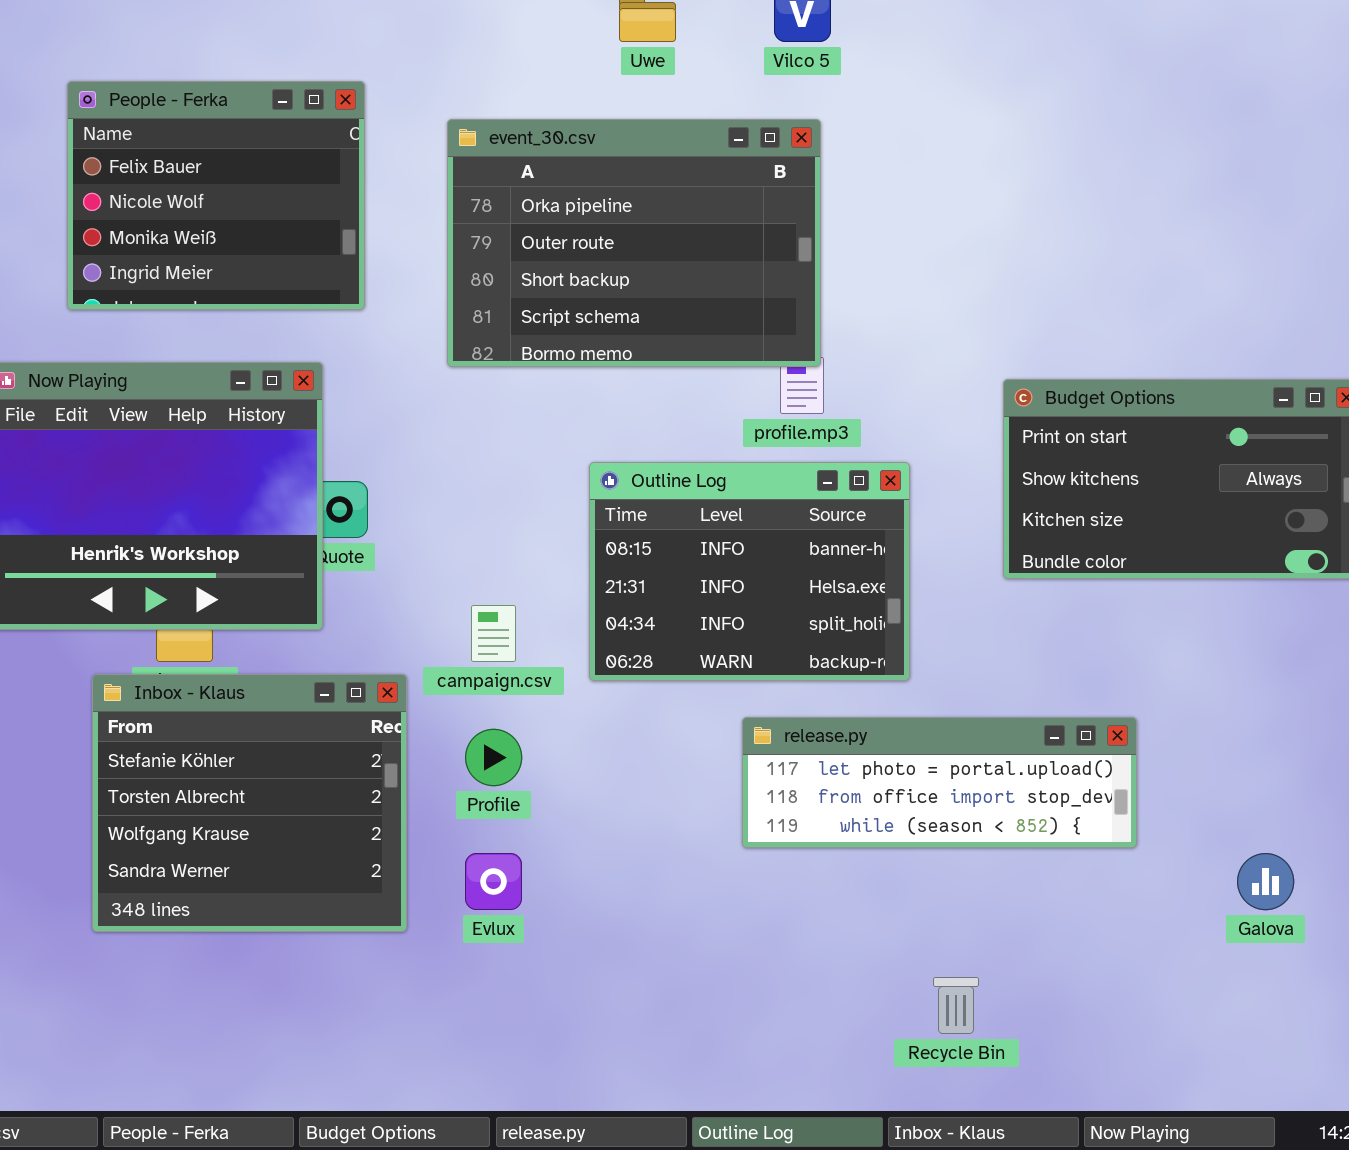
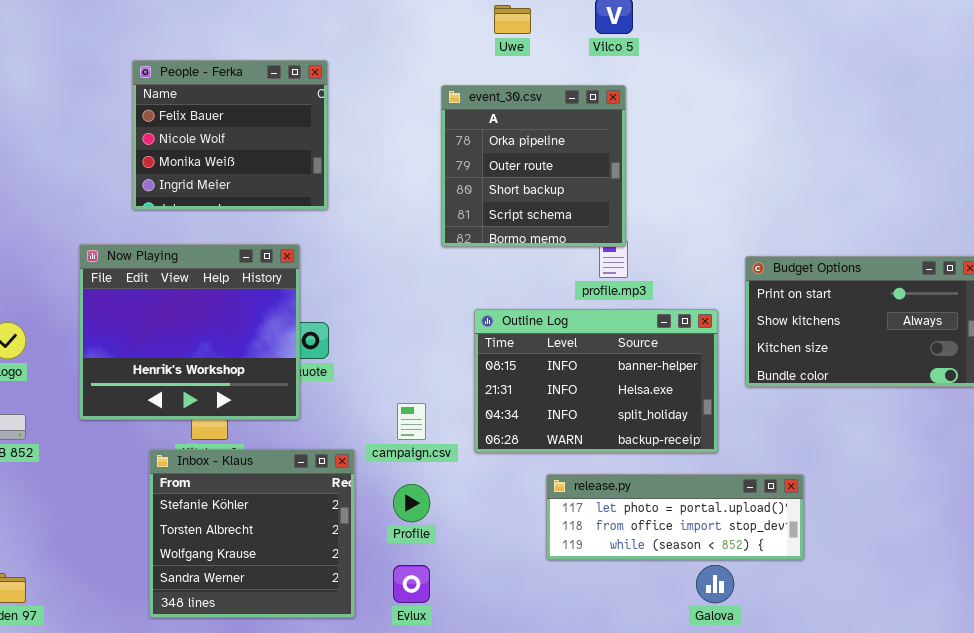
event_30.csv: [447,119,821,367] -> [441,85,626,247], resized
Outline Log: [589,462,910,681] -> [474,309,718,453], resized
release.py: [742,717,1137,848] -> [546,474,804,560], moved
Galova: [1237,853,1294,910] -> [696,565,734,603], moved

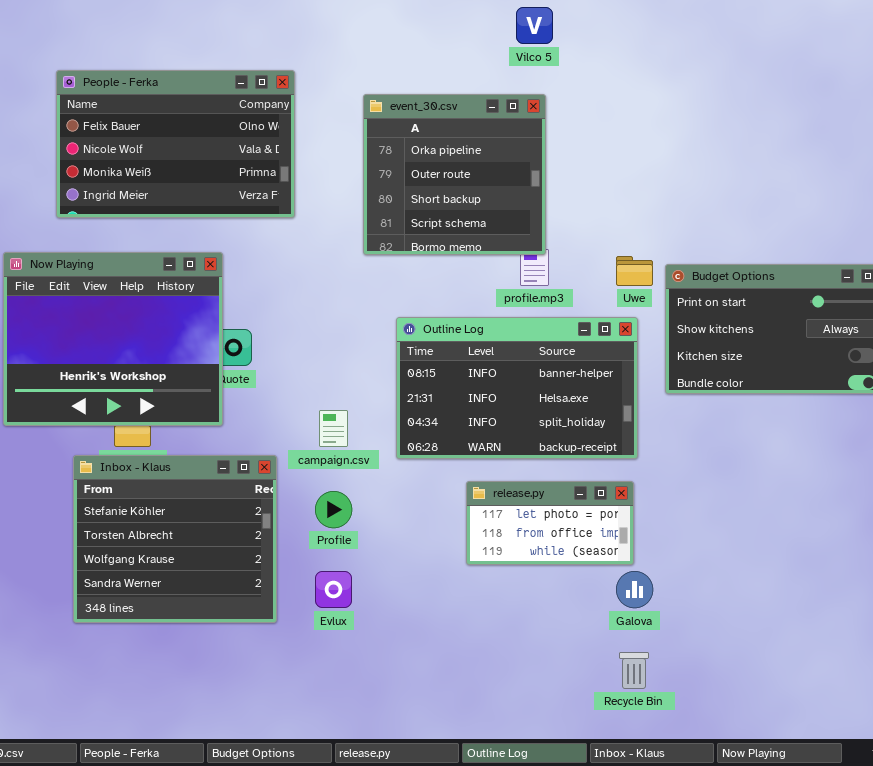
Uwe: [494,5,531,34] -> [616,256,653,286], moved
People - Ferka: [132,60,328,210] -> [56,70,295,218], resized
release.py: [546,474,804,560] -> [466,481,634,565], resized

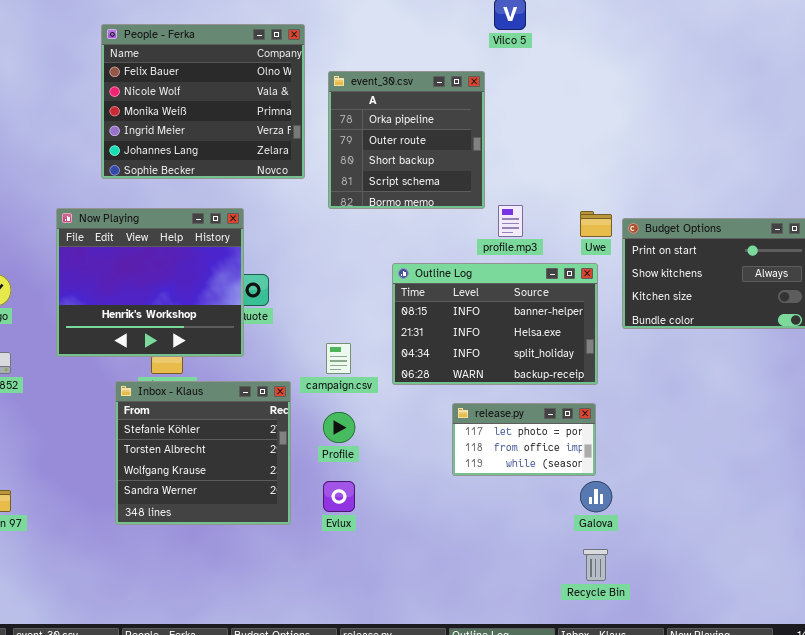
People - Ferka: [56,70,295,218] -> [101,24,305,179], resized
event_30.csv: [363,94,546,255] -> [328,71,485,209], moved

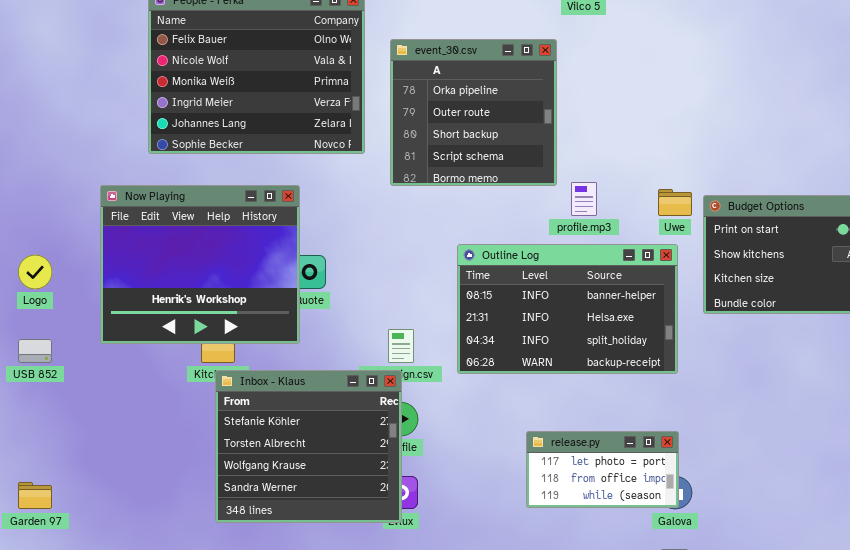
Inbox - Klaus: [115,381,291,525] -> [215,370,402,523], moved
release.py: [452,403,596,476] -> [526,431,679,508], moved

